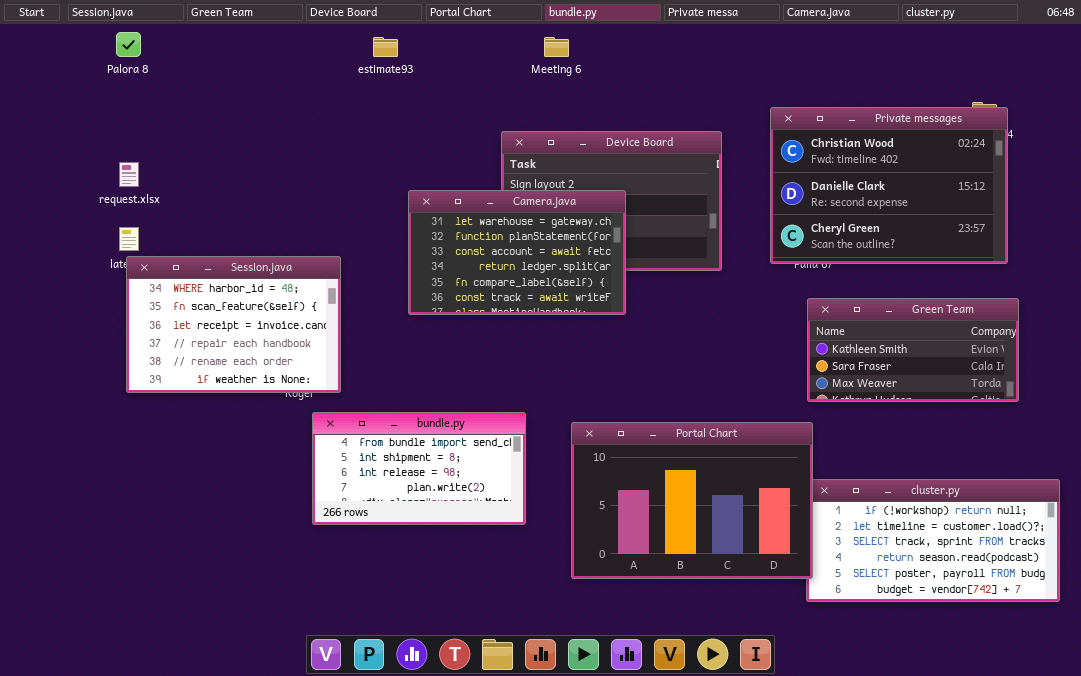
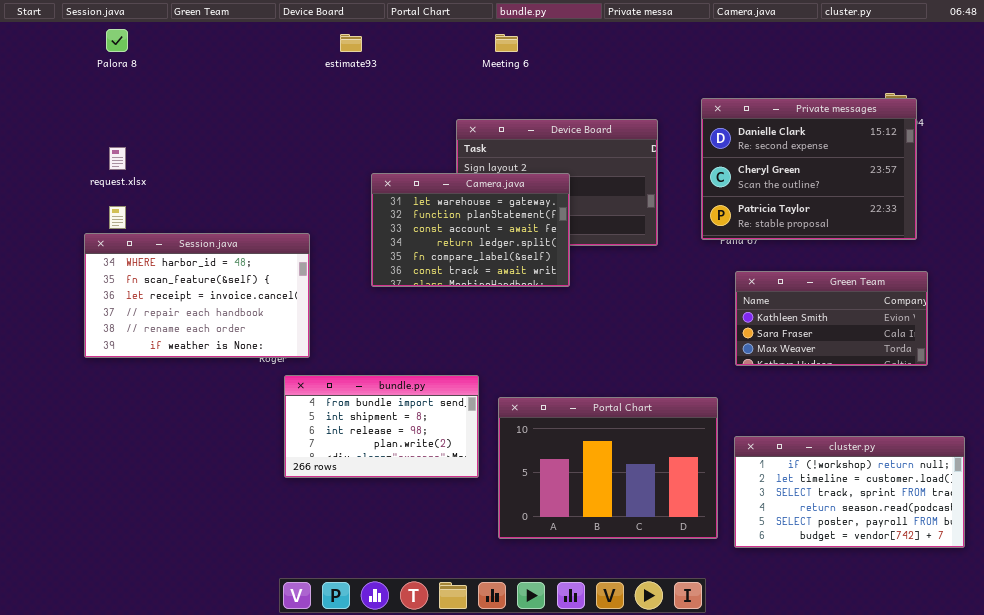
Private messages: [770,107,1008,264] -> [701,98,917,240], scrolled down 1 row
Session.java: [126,256,341,393] -> [84,233,310,358], resized
Portal Chart: [571,422,813,579] -> [498,397,718,539], moved

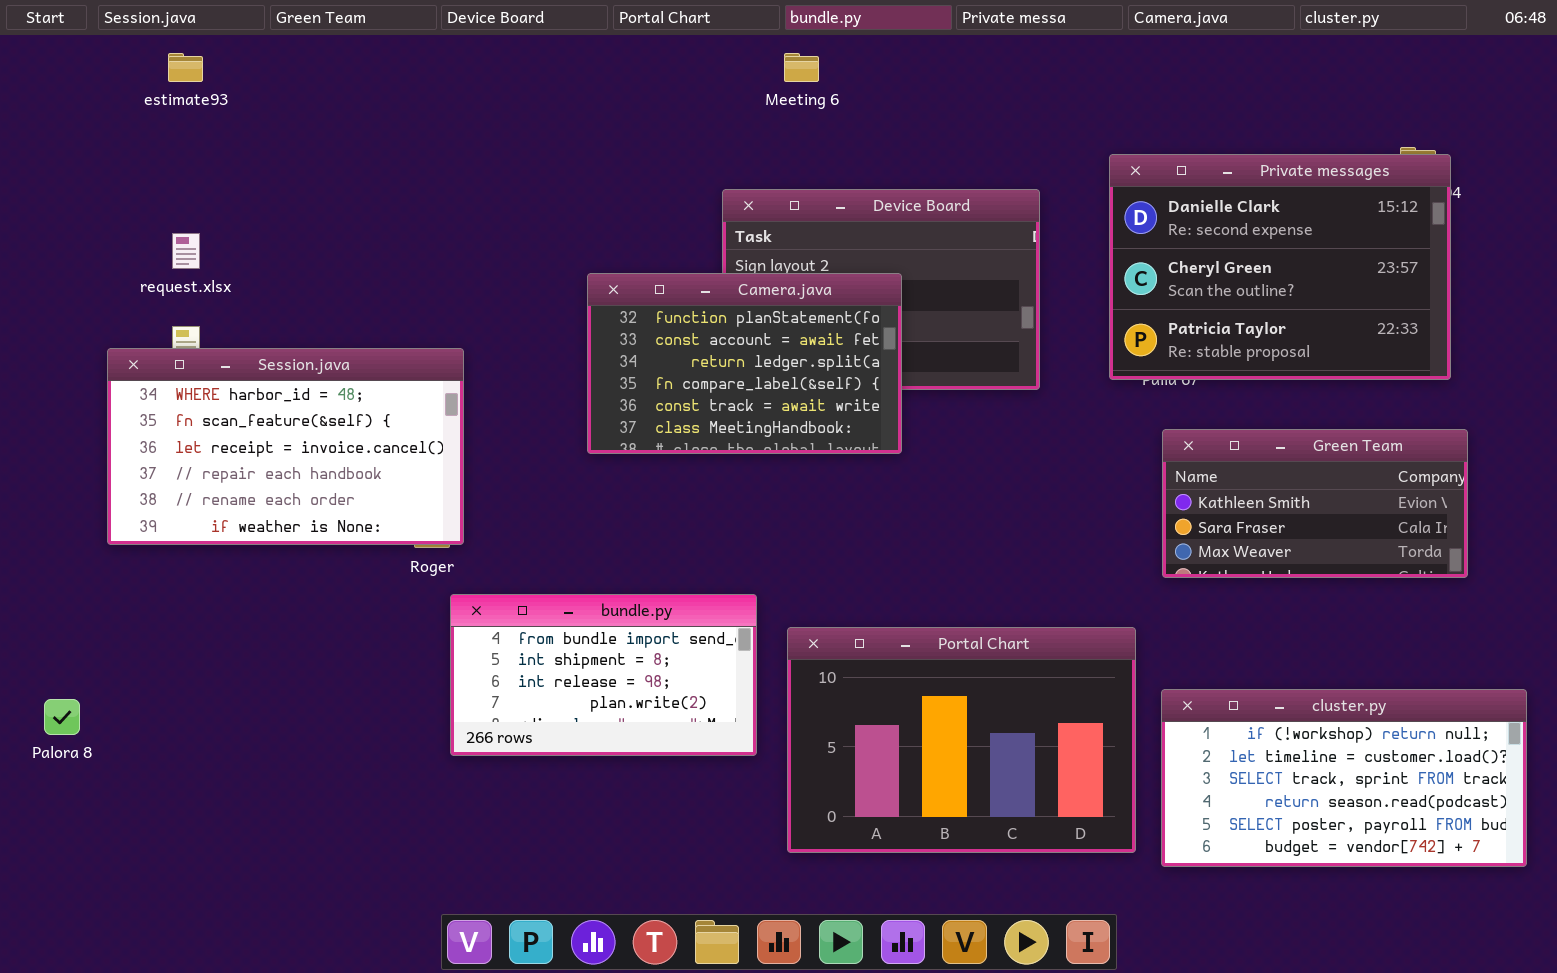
Palora 8: [106,29,128,52] -> [44,699,80,735], moved
estimate93: [340,34,362,52] -> [168,53,203,82], moved
Camera.java: [371,173,570,287] -> [587,273,902,454], scrolled down 1 row
Session.java: [84,233,310,358] -> [107,348,464,545], moved

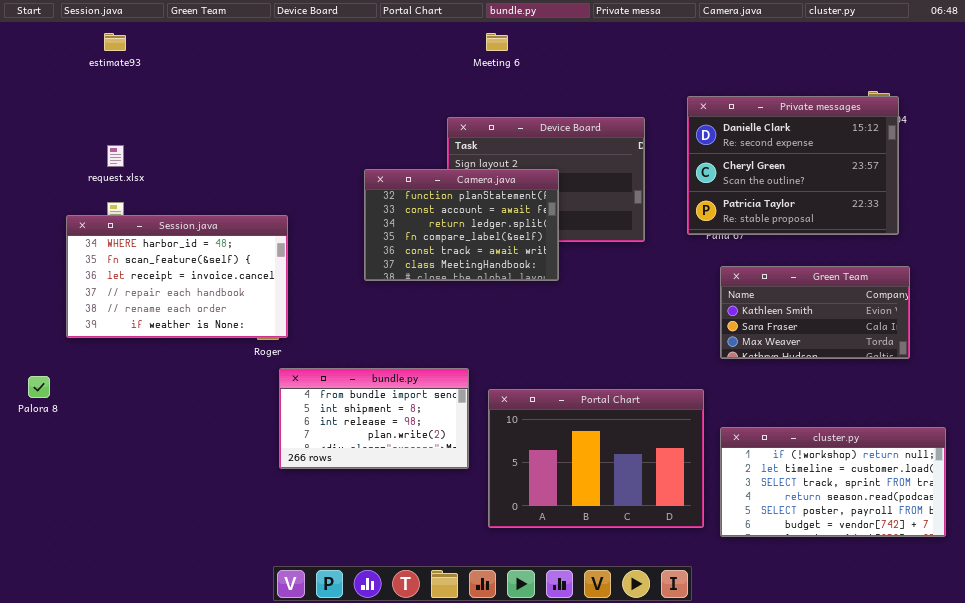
Palora 8: [44,699,80,735] -> [28,376,50,398], moved

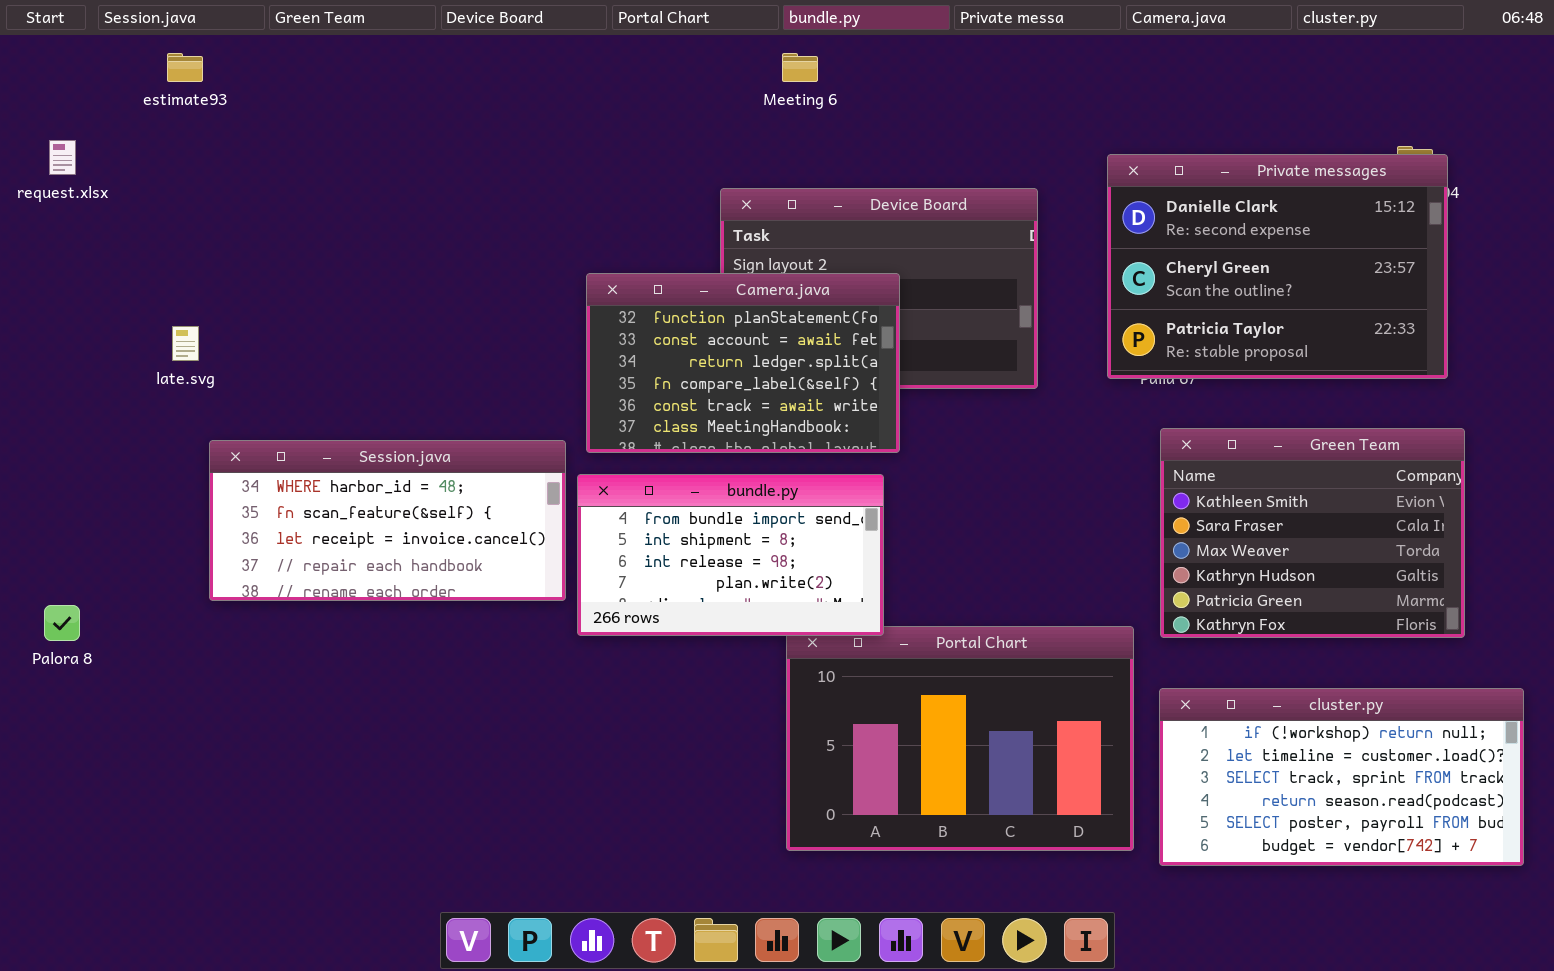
request.xlsx: [107,145,124,167] -> [49,140,76,175], moved
Session.java: [66,215,288,338] -> [209,440,566,601], moved, resized
Green Team: [720,266,910,359] -> [1160,428,1465,638], resized
bundle.py: [279,368,469,469] -> [577,474,884,636], moved

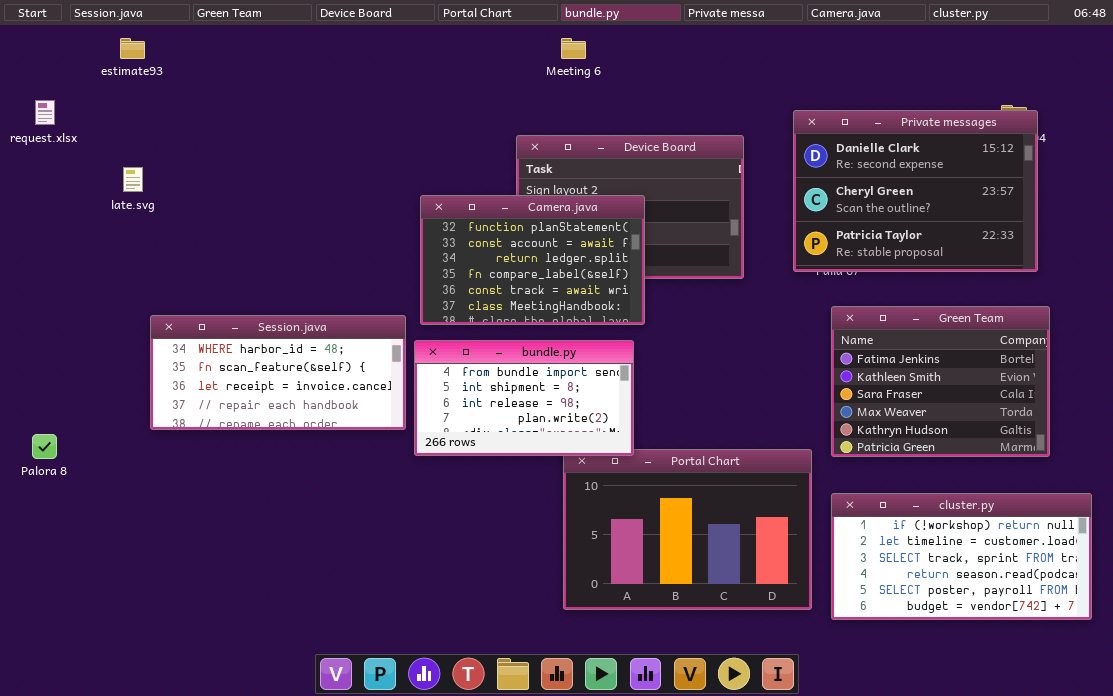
late.svg: [172,326,199,361] -> [123,167,143,192], moved
Green Team: [1160,428,1465,638] -> [831,306,1050,457], scrolled up 1 row

